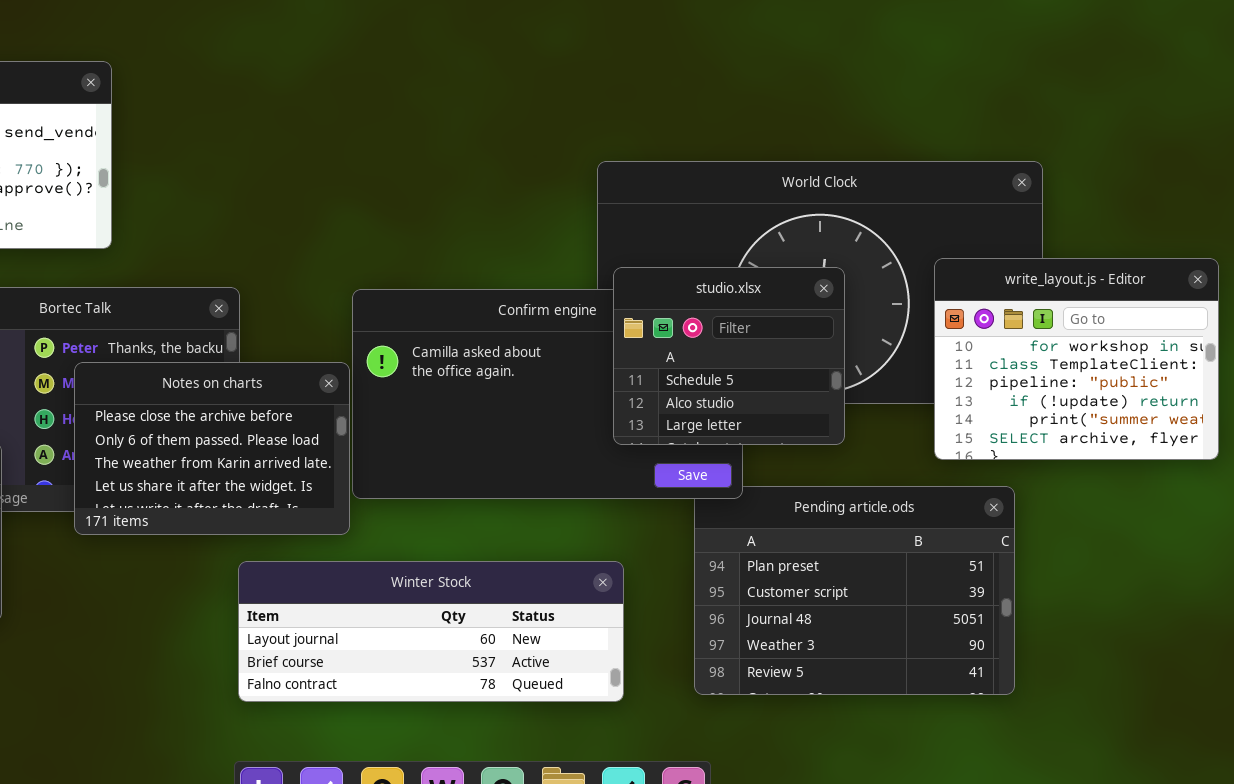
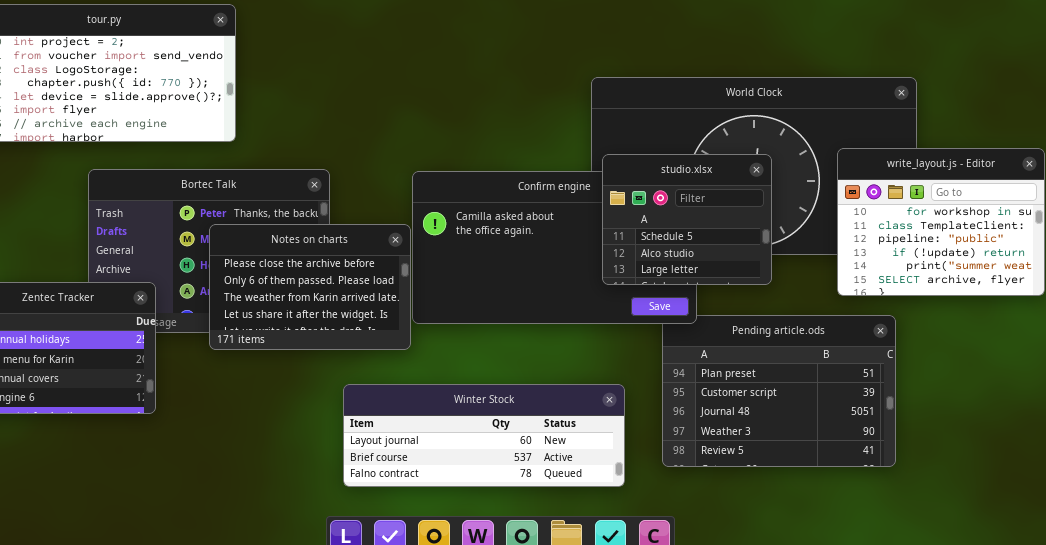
Winter Stock: [238,561,624,702] -> [343,384,625,487], moved

